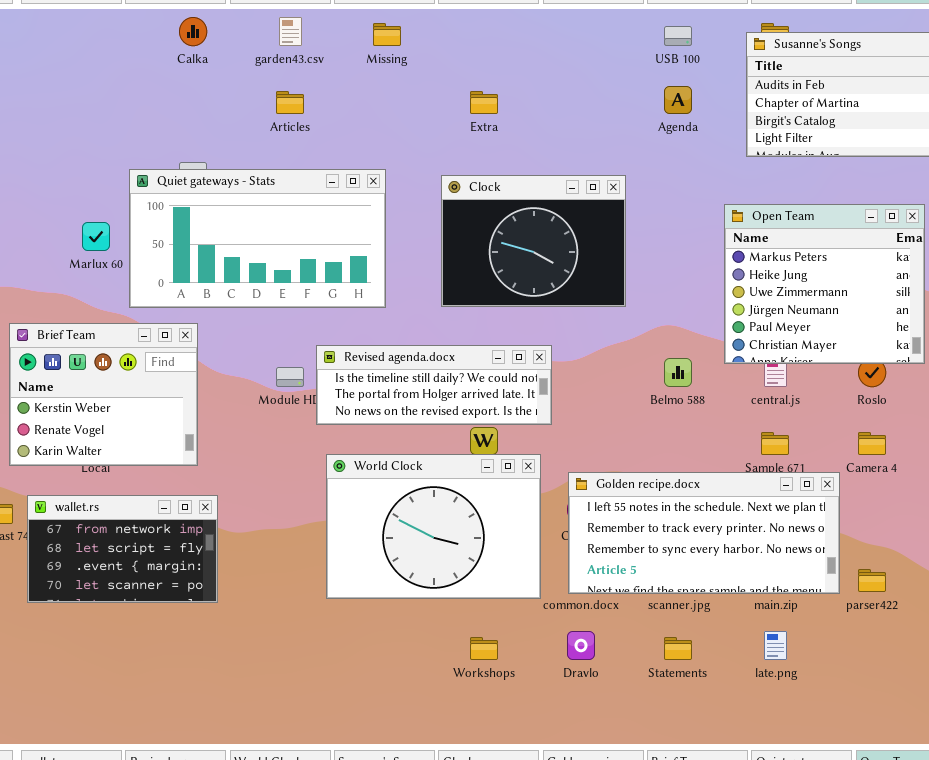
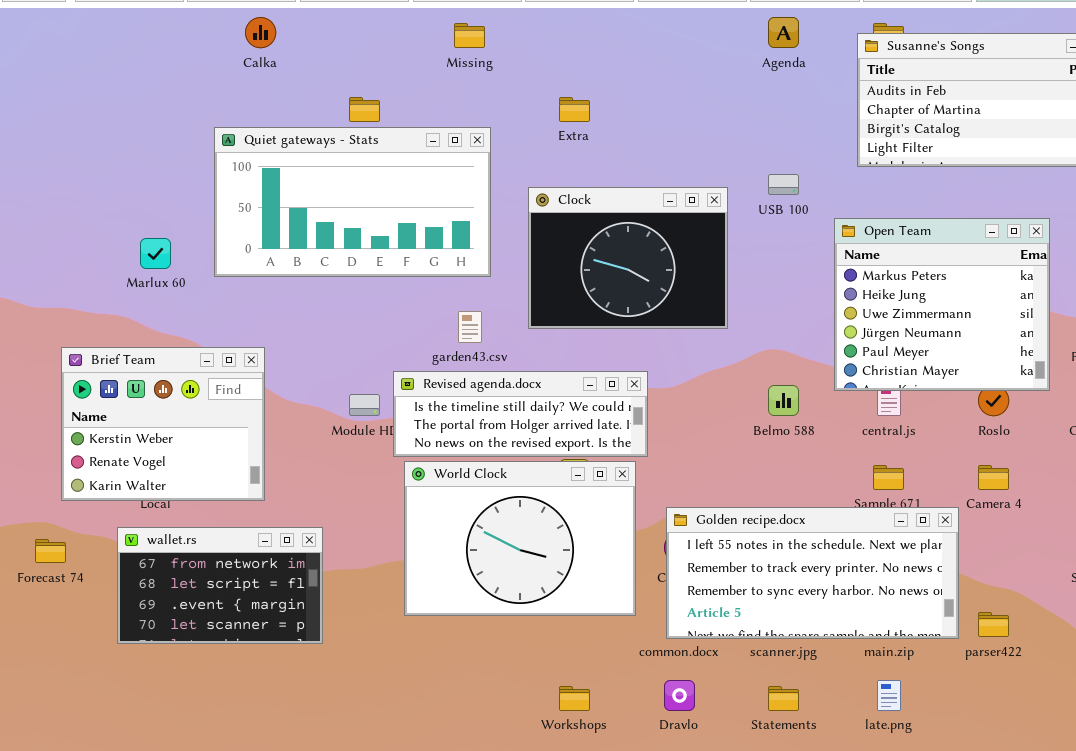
garden43.csv: [279,17,302,46] -> [458,311,482,343], moved
USB 100: [664,26,692,46] -> [768,174,799,195], moved
Agenda: [664,86,692,114] -> [768,17,799,48], moved
Quiet gateways - Stats: [129,169,386,308] -> [214,127,491,277], moved
World Clock: [326,454,541,599] -> [404,461,636,616], moved
wallet.rs: [27,495,218,603] -> [117,527,323,644], moved

